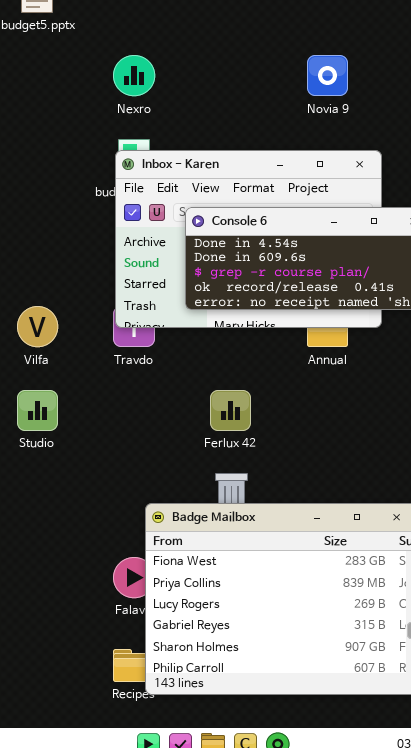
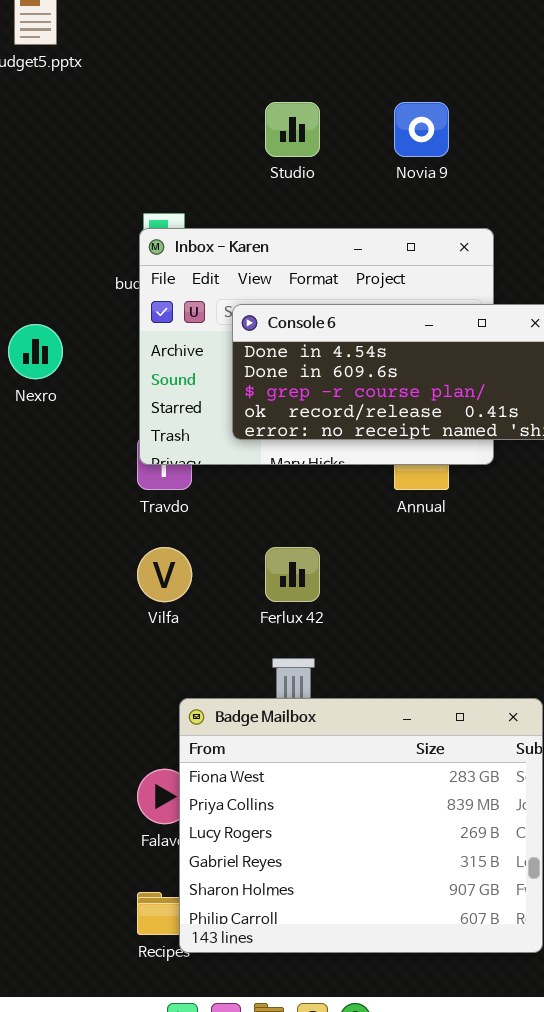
Nexro: [113,55,155,96] -> [8,324,63,379], moved
Vilfa: [17,306,58,347] -> [137,547,192,602], moved
Studio: [17,390,58,431] -> [265,102,320,157], moved

